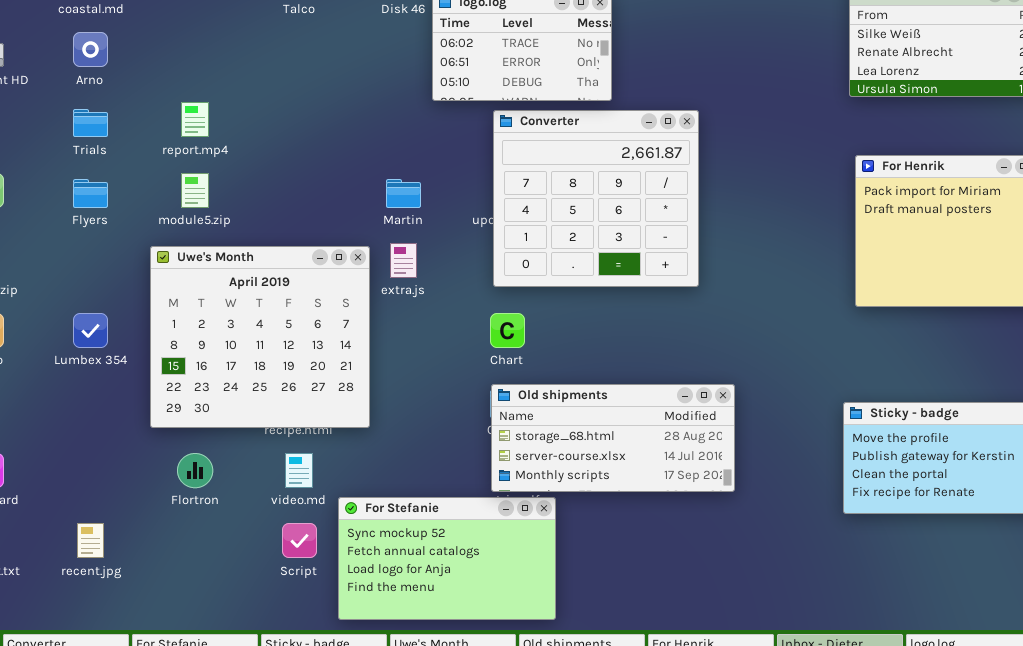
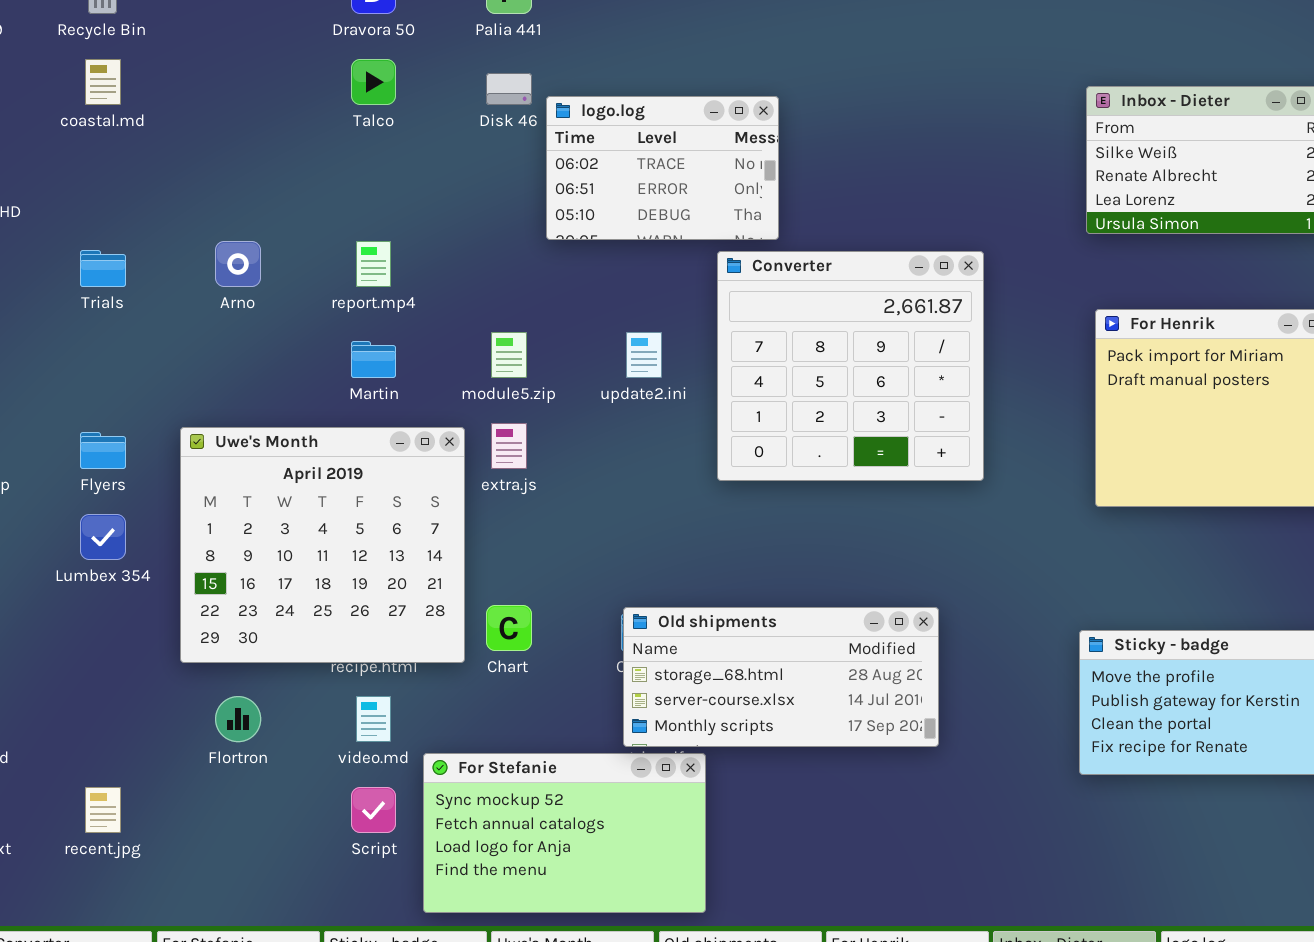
Arno: [73,32,108,67] -> [215,241,261,287], moved
report.mp4: [181,102,209,137] -> [356,241,391,287], moved
Converter: [493,110,699,287] -> [717,251,984,481], moved
module5.zip: [181,173,209,208] -> [491,332,527,378], moved
Flyers: [73,179,108,208] -> [80,432,126,469], moved
Martin: [386,179,421,208] -> [351,341,396,378], moved
Chart: [490,313,525,348] -> [486,605,532,651], moved

